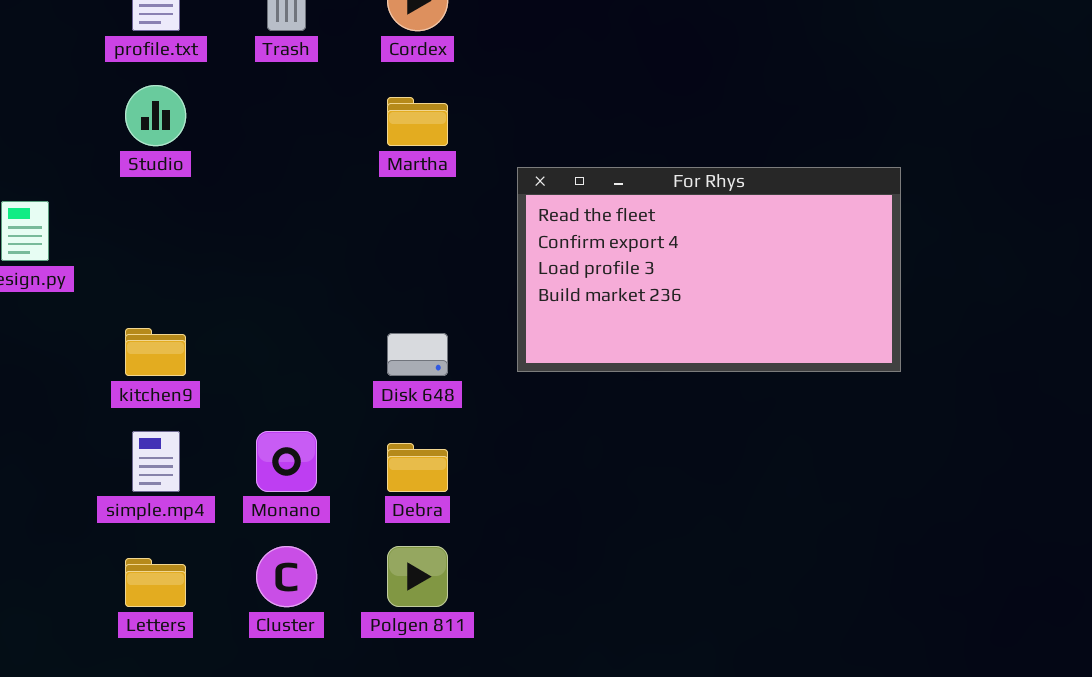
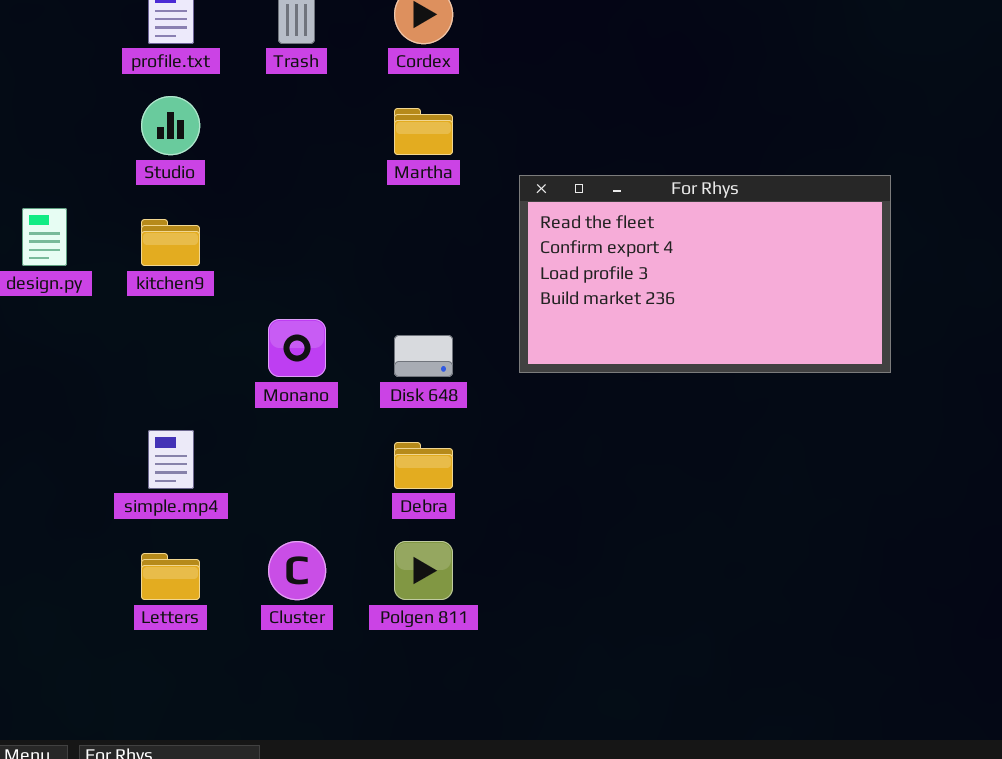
kitchen9: [125,328,186,376] -> [141,219,200,266], moved
Monano: [256,431,317,492] -> [268,319,326,377], moved

